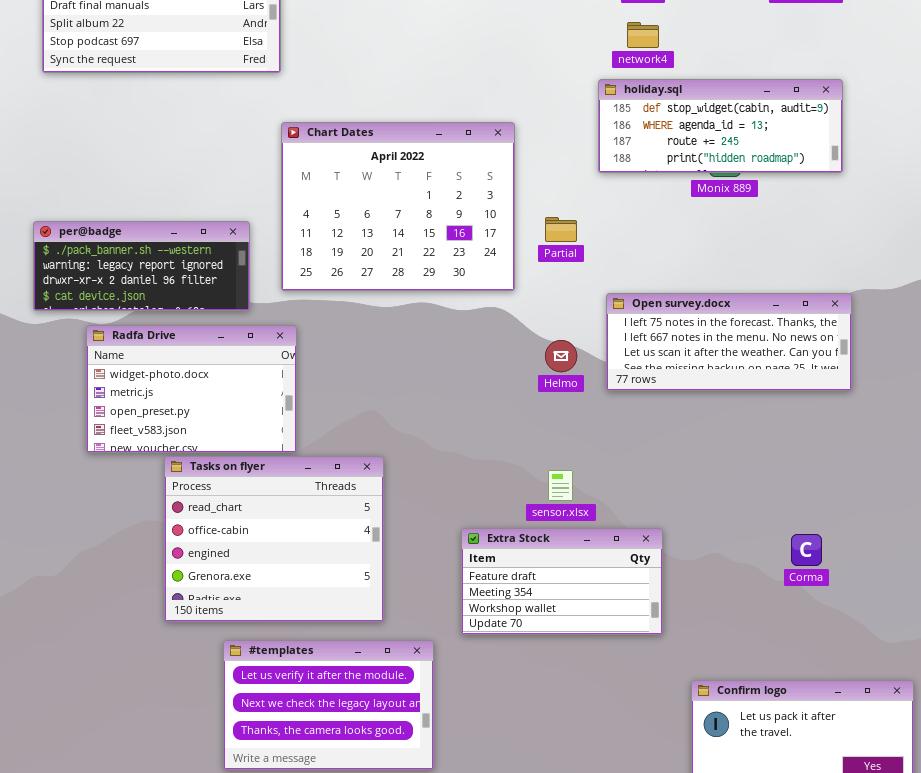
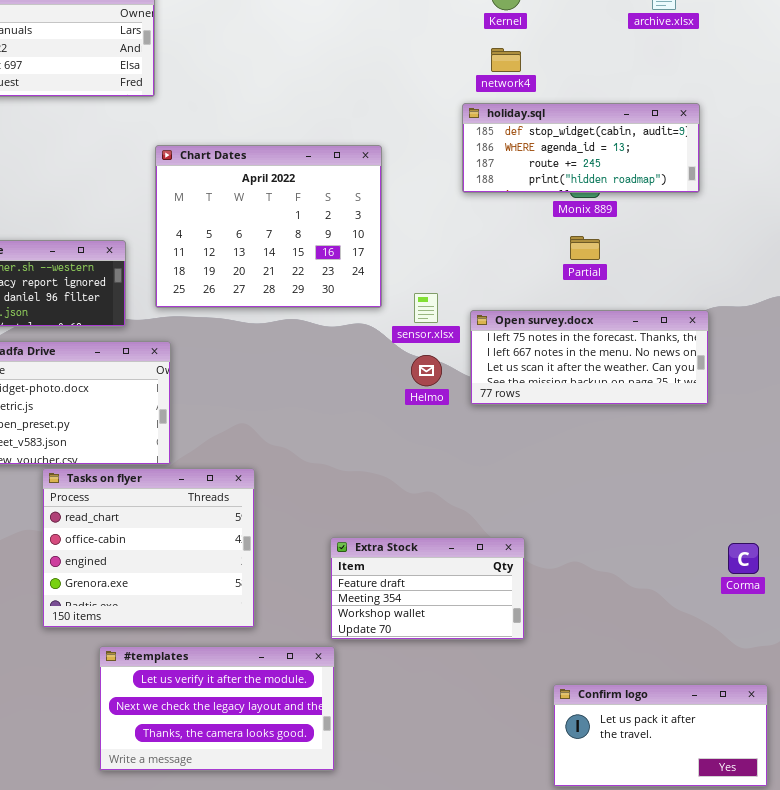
Partial: [545,217,577,242] -> [570,236,600,260], moved
sensor.xlsx: [548,470,573,501] -> [414,293,438,323], moved
Corma: [791,534,822,566] -> [728,543,759,574], moved
#templates: [223,640,434,770] -> [99,646,335,771], resized

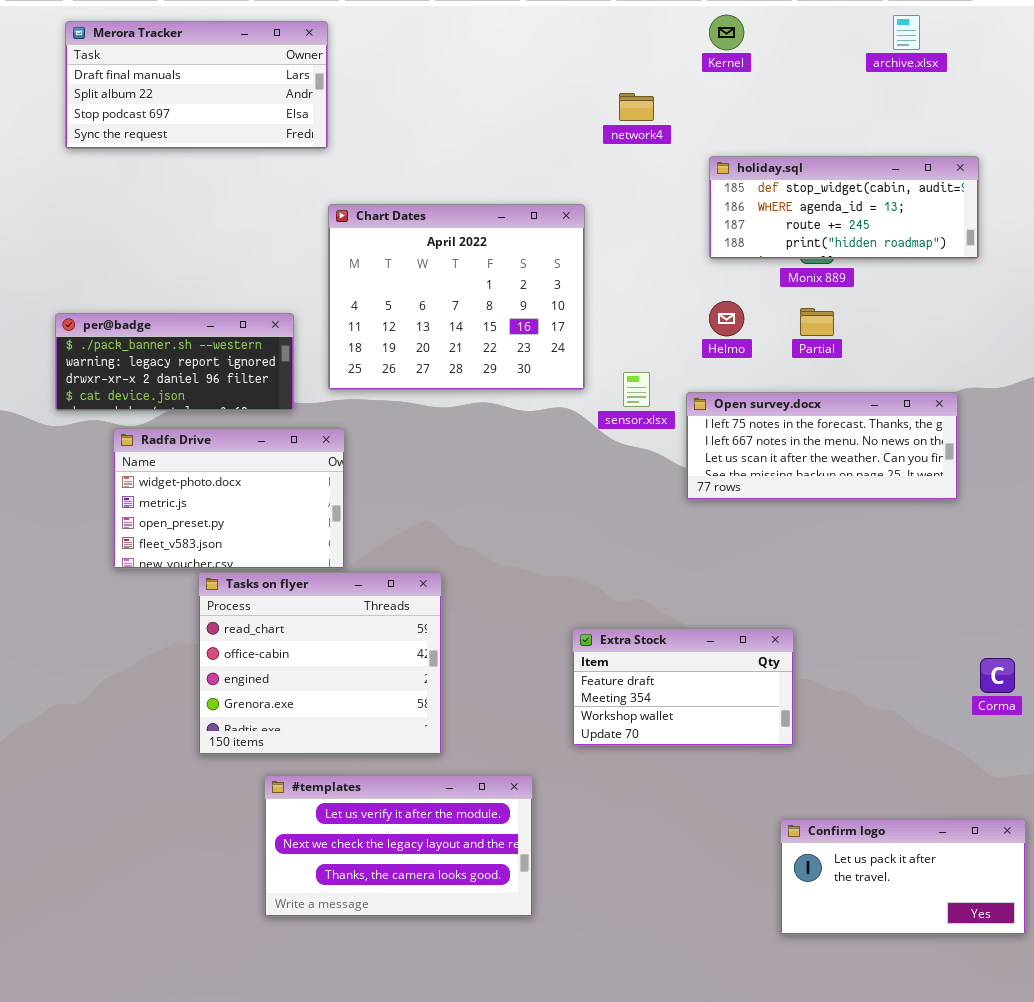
network4: [491,48,521,72] -> [619,93,654,121], moved
holiday.sql: [462,103,700,193] -> [709,156,979,259], moved
Helmo: [411,355,442,386] -> [709,301,744,336], moved
Extra Stock: [330,537,525,640] -> [572,628,794,746], moved

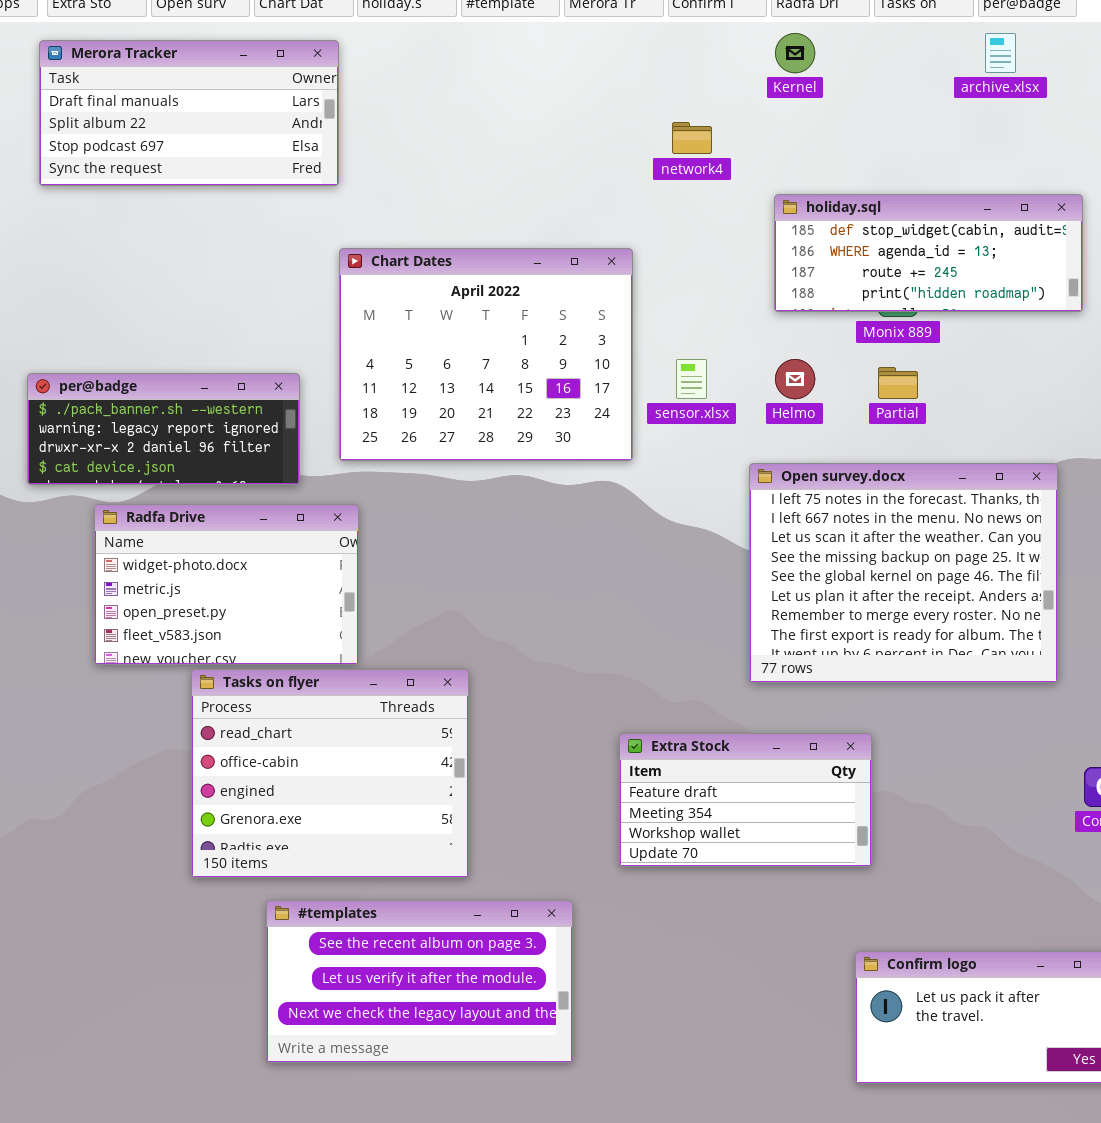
sensor.xlsx: [623,372,650,407] -> [676,359,707,399], moved
Open survey.docx: [686,392,958,500] -> [749,463,1058,683], resized
#templates: [264,775,533,917] -> [266,900,573,1063], scrolled up 1 row

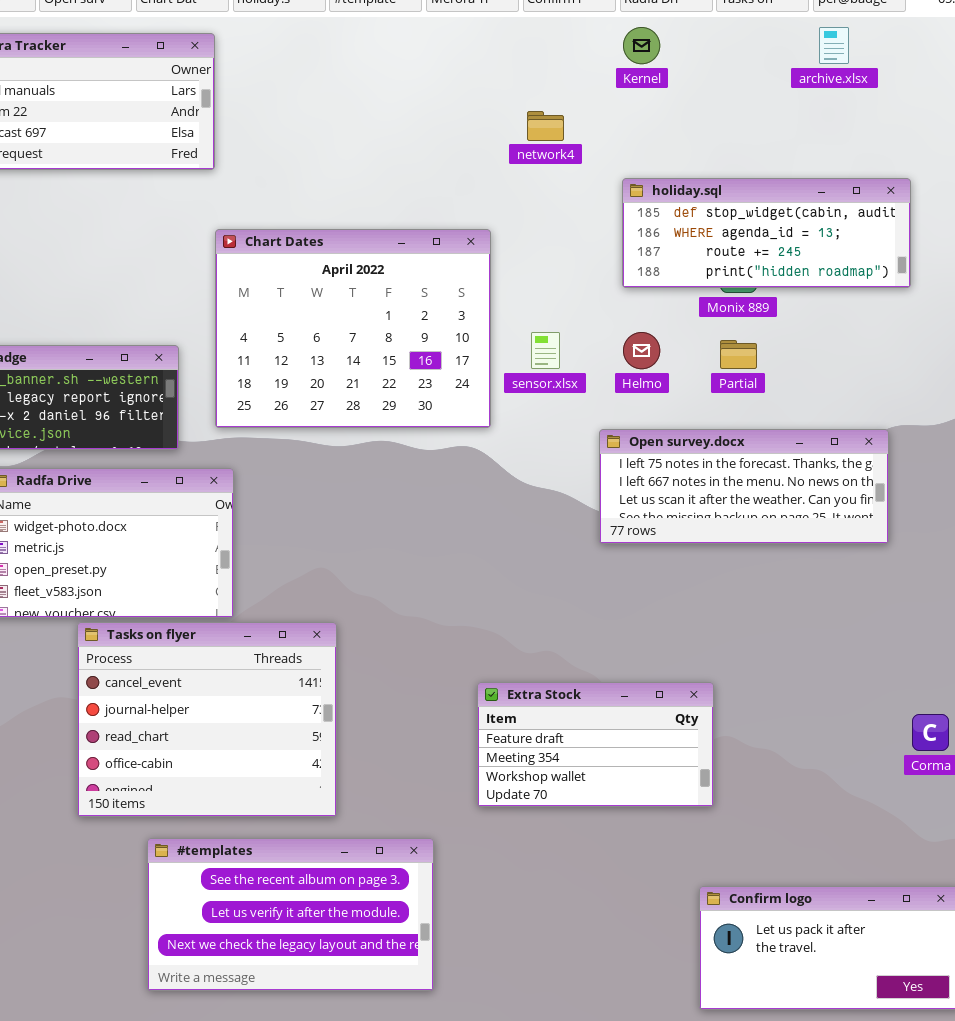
Open survey.docx: [749,463,1058,683] -> [599,429,889,544], resized
Tasks on flyer: [191,669,469,878] -> [77,622,337,817], scrolled up 2 rows

